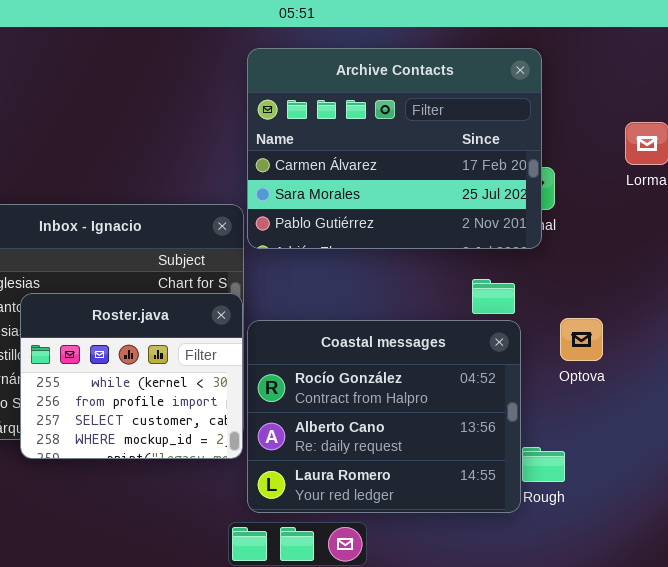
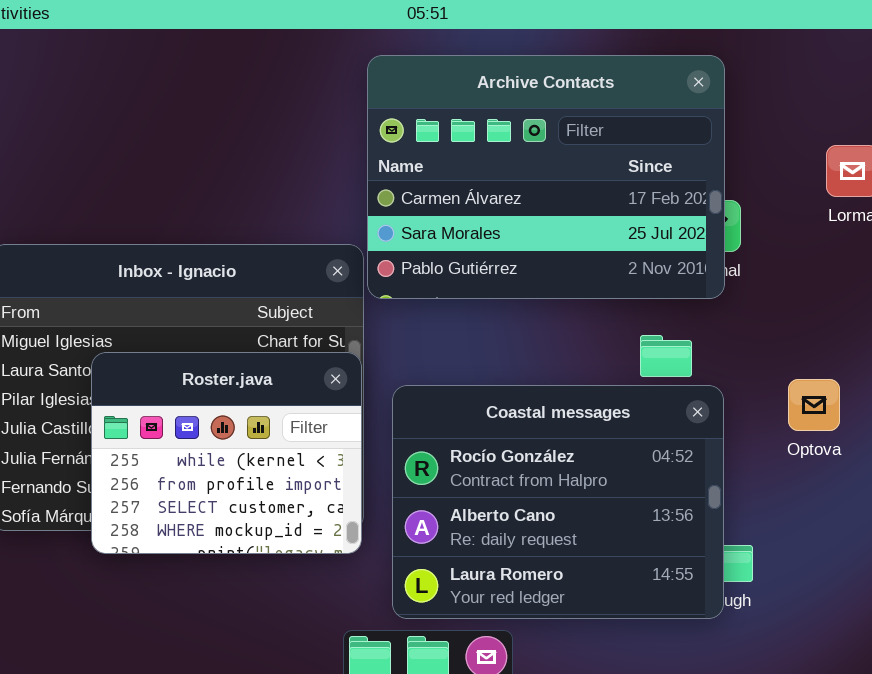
Optova: [560,318,603,361] -> [788,379,840,431], moved
Coastal messages: [247,320,521,513] -> [392,385,724,619], moved

